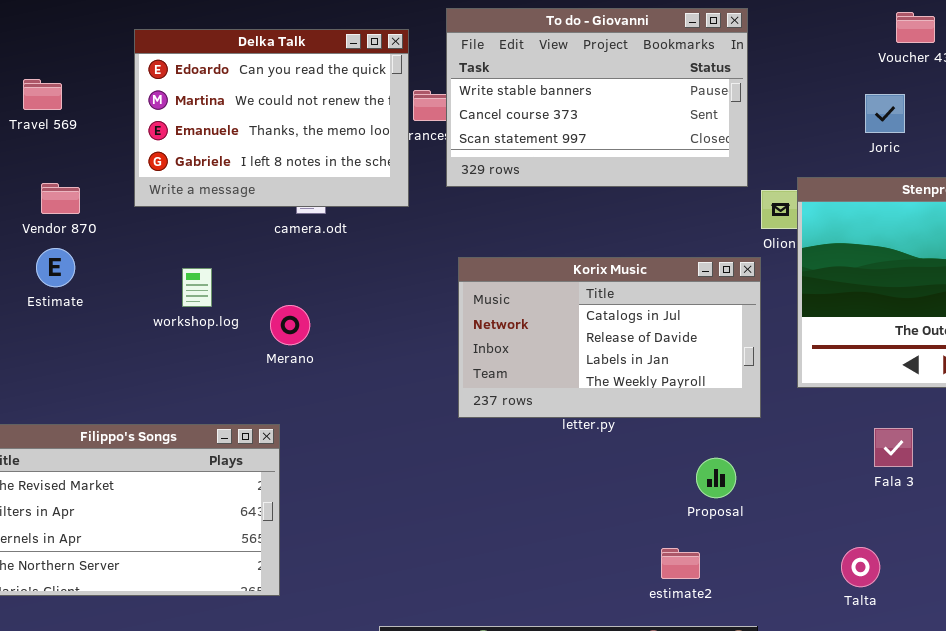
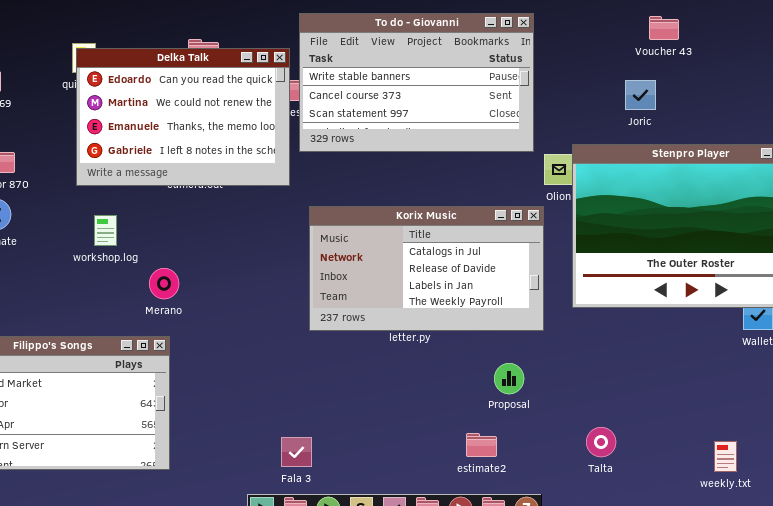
Delka Talk: [134,29,409,207] -> [76,48,290,186], moved
Merano: [270,305,310,345] -> [149,268,179,299], moved
Fala 3: [874,428,913,467] -> [281,437,312,467], moved
Talta: [841,547,880,587] -> [586,427,616,457], moved

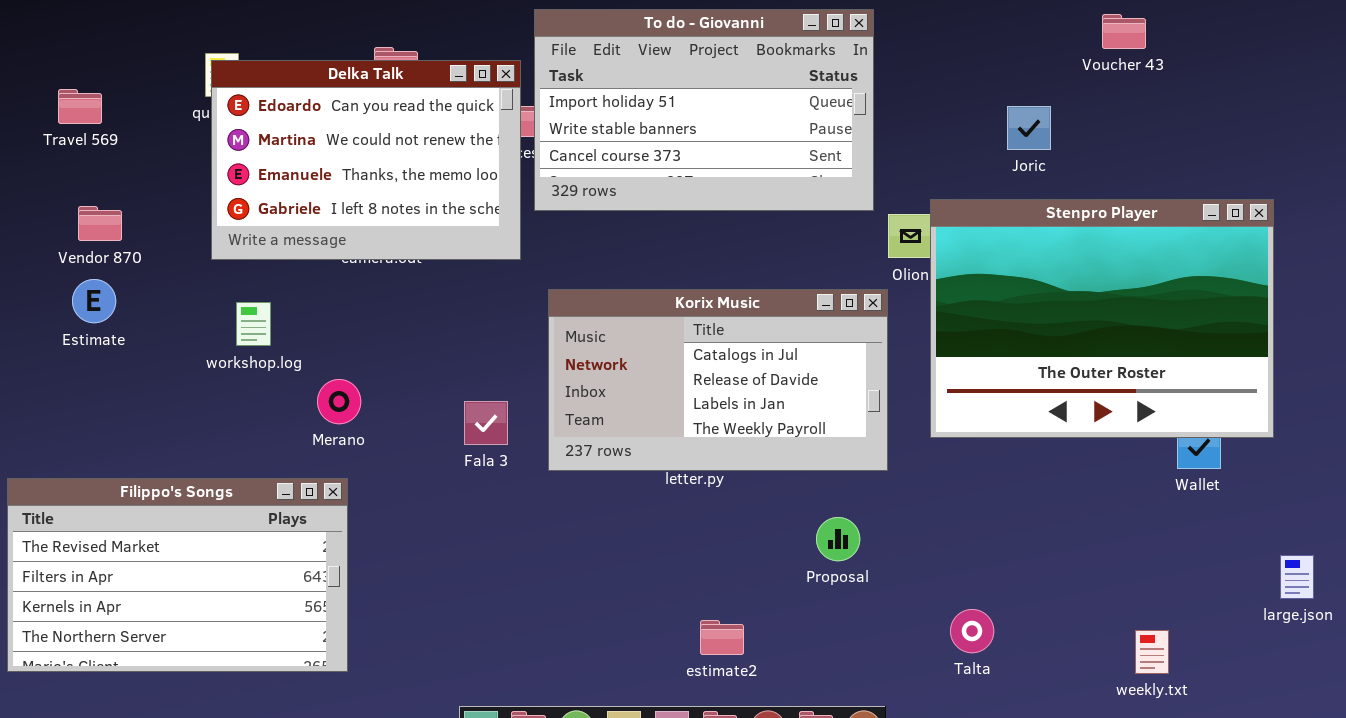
To do - Giovanni: [299,13,534,152] -> [534,9,874,211], scrolled up 1 row
Voucher 43: [649,16,679,40] -> [1102,14,1146,49], moved
estimate2: [466,433,497,457] -> [700,620,744,655], moved
Fala 3: [281,437,312,467] -> [464,401,508,445], moved

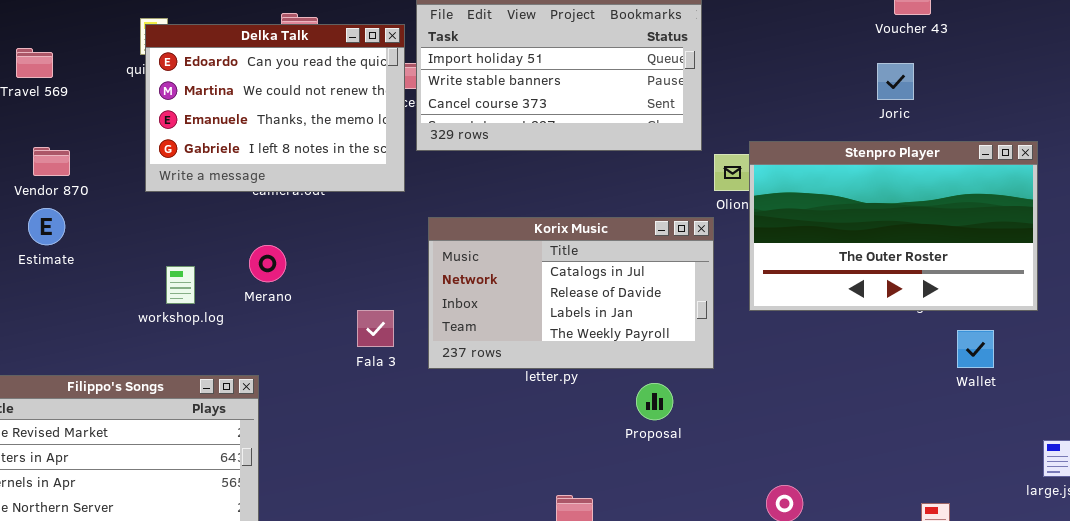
Joric: [1007,106,1051,150] -> [877,63,914,100], moved
Stenpro Player: [930,199,1274,438] -> [749,141,1038,311], resized
workshop.log: [236,302,271,346] -> [166,266,195,304], moved
Merano: [317,379,361,424] -> [249,245,286,282], moved
Proposal: [816,517,860,561] -> [636,383,673,420], moved

